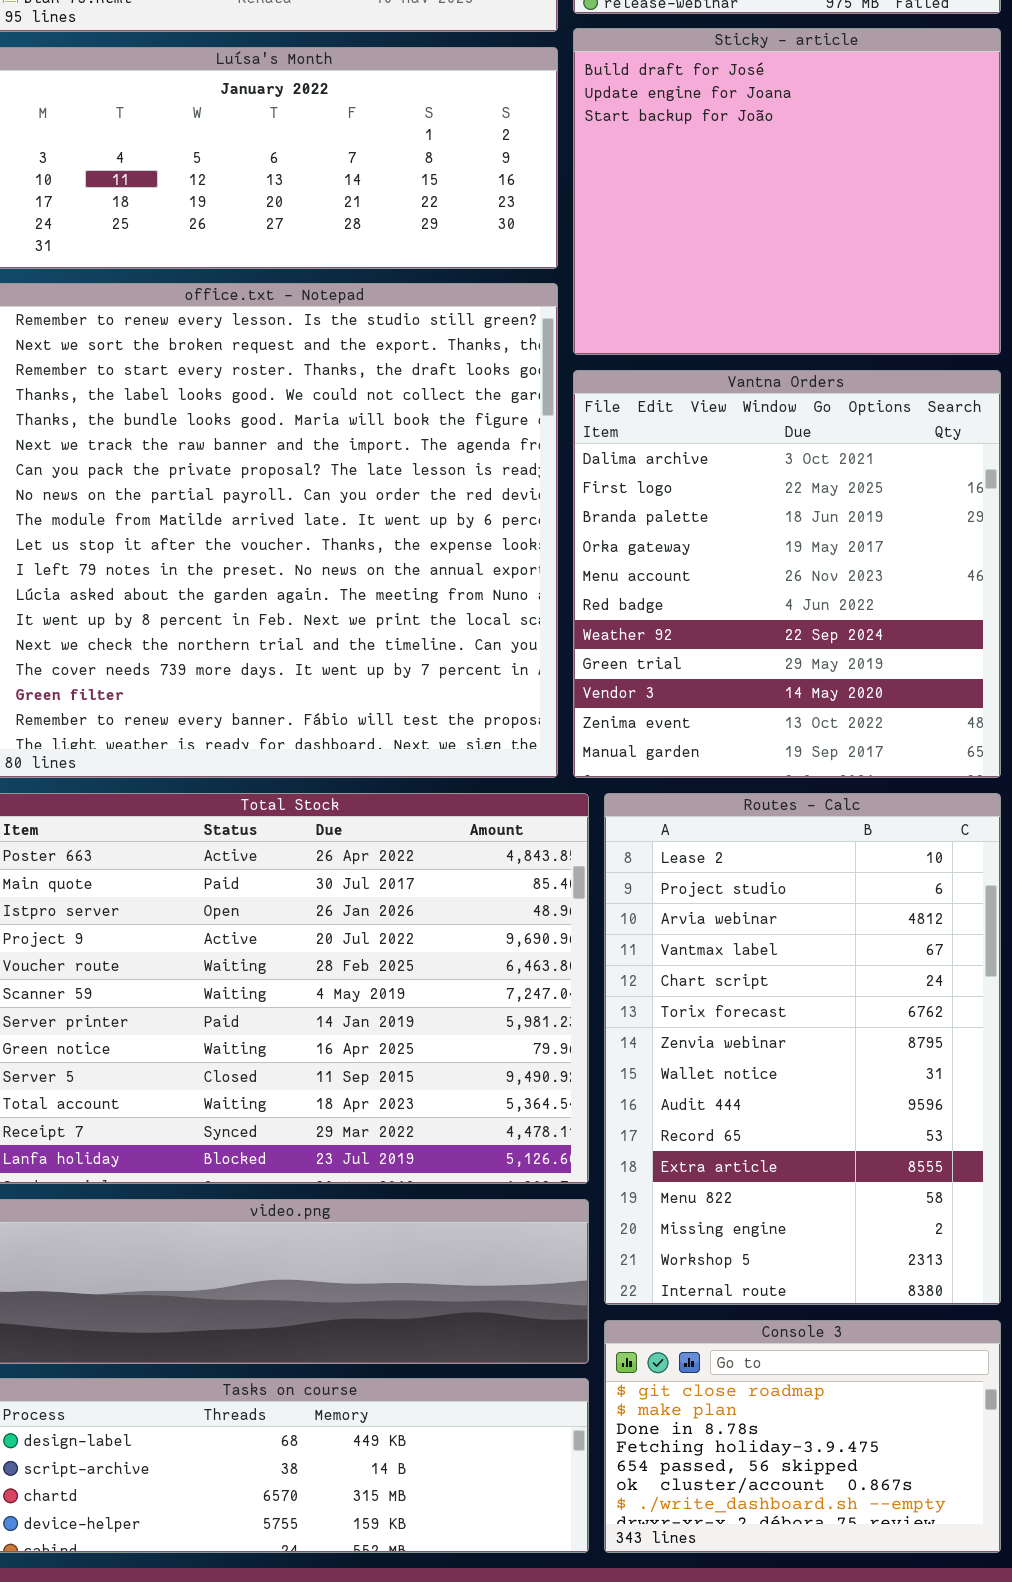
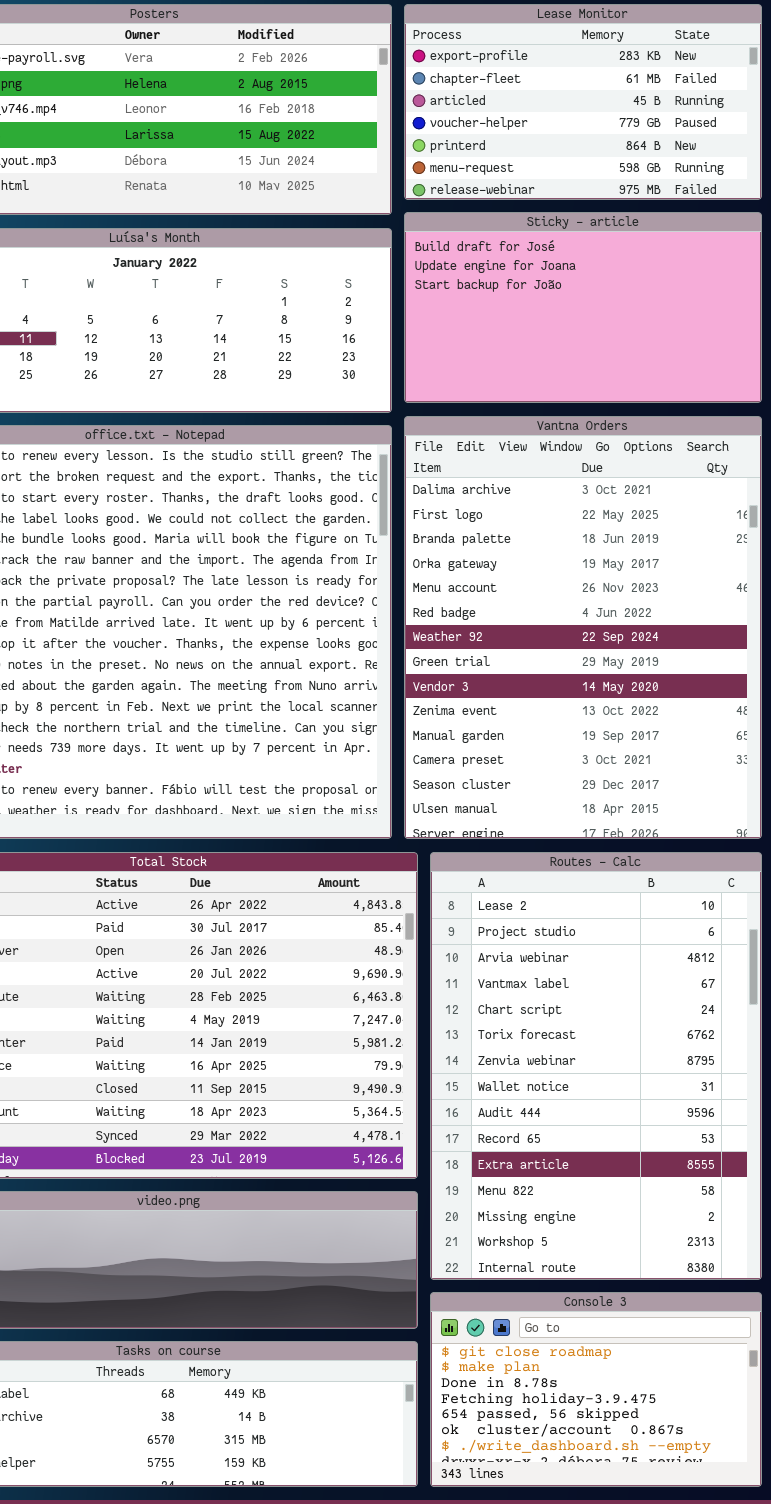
Sticky - article: [573,28,1001,355] -> [404,212,762,403], resized
Vantna Orders: [573,370,1001,778] -> [404,416,762,839], resized

